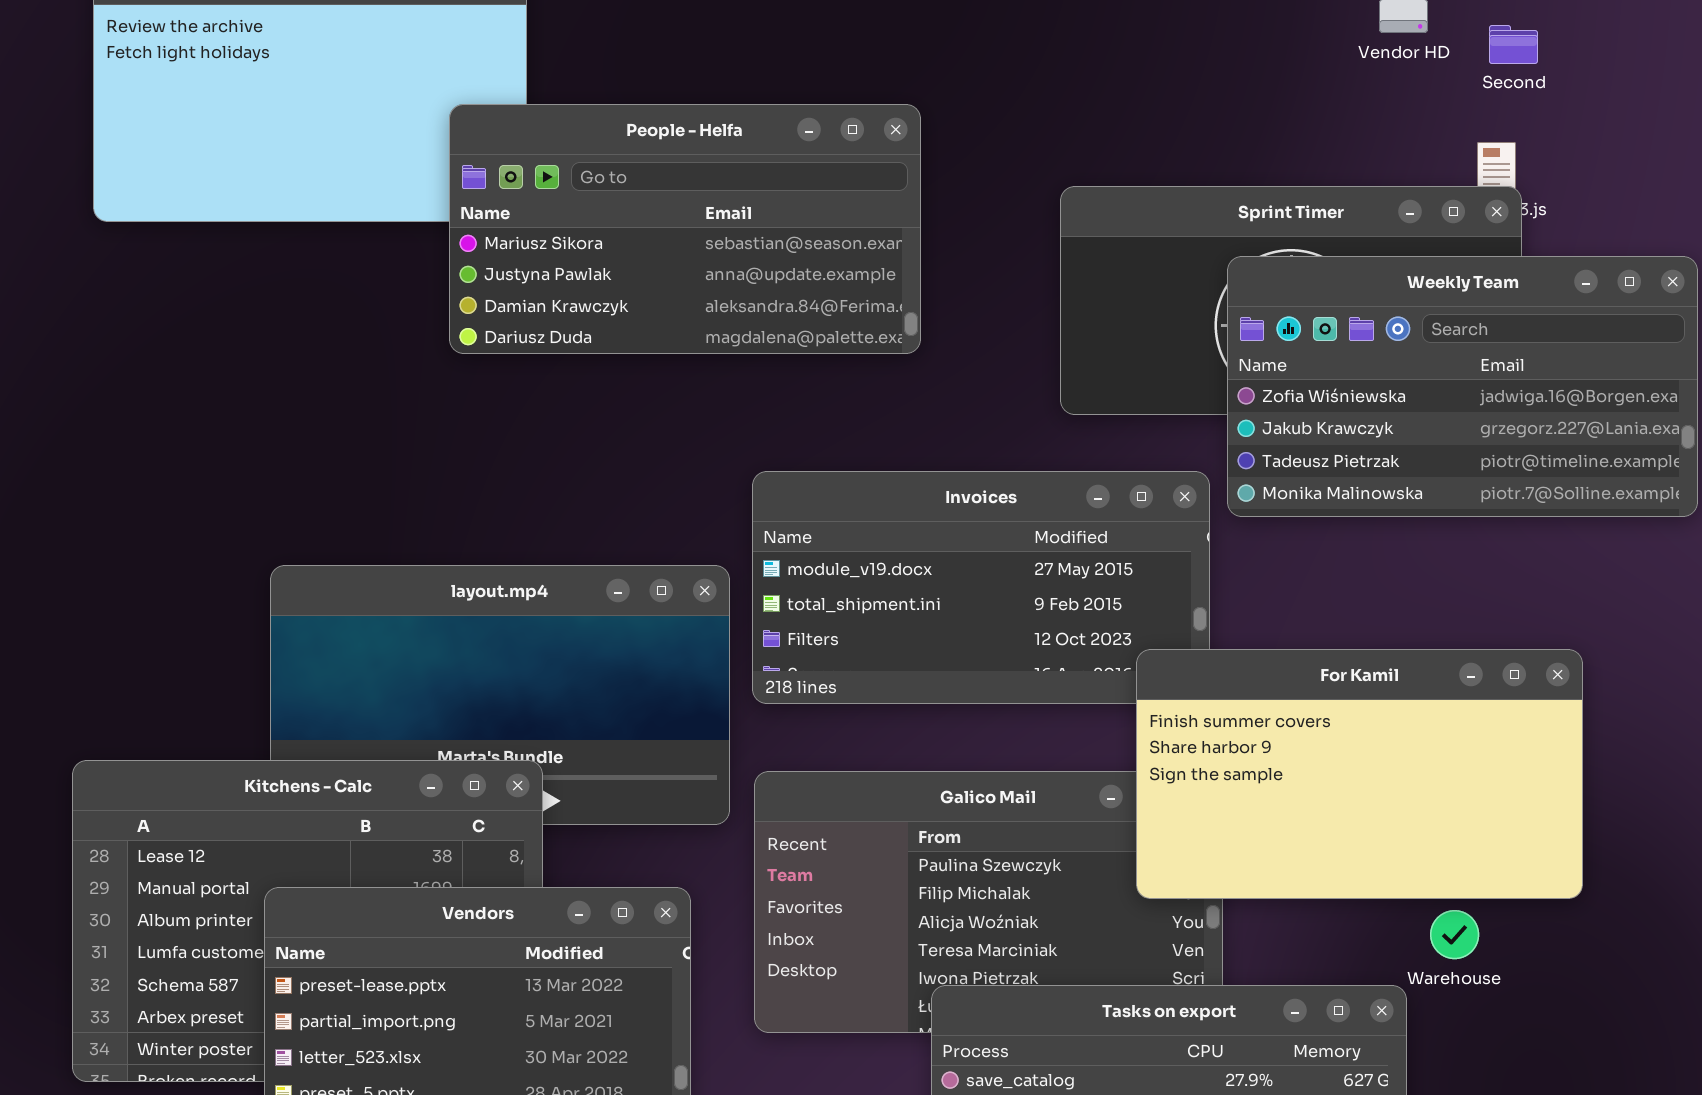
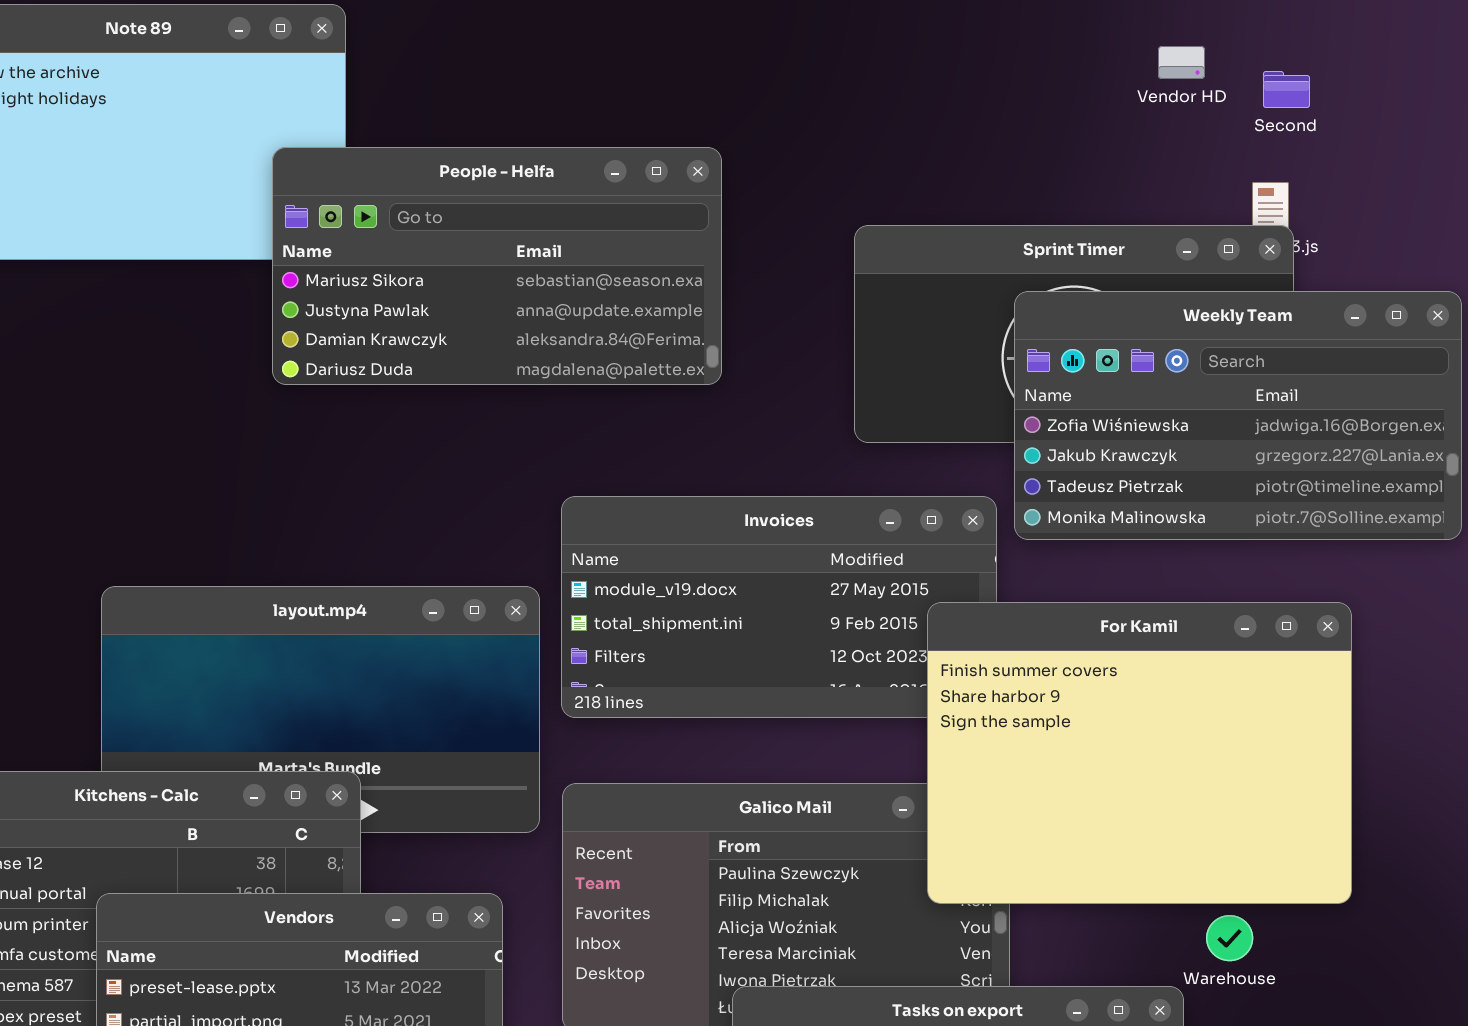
For Kamil: [1136,649,1583,899] -> [927,602,1352,904], resized

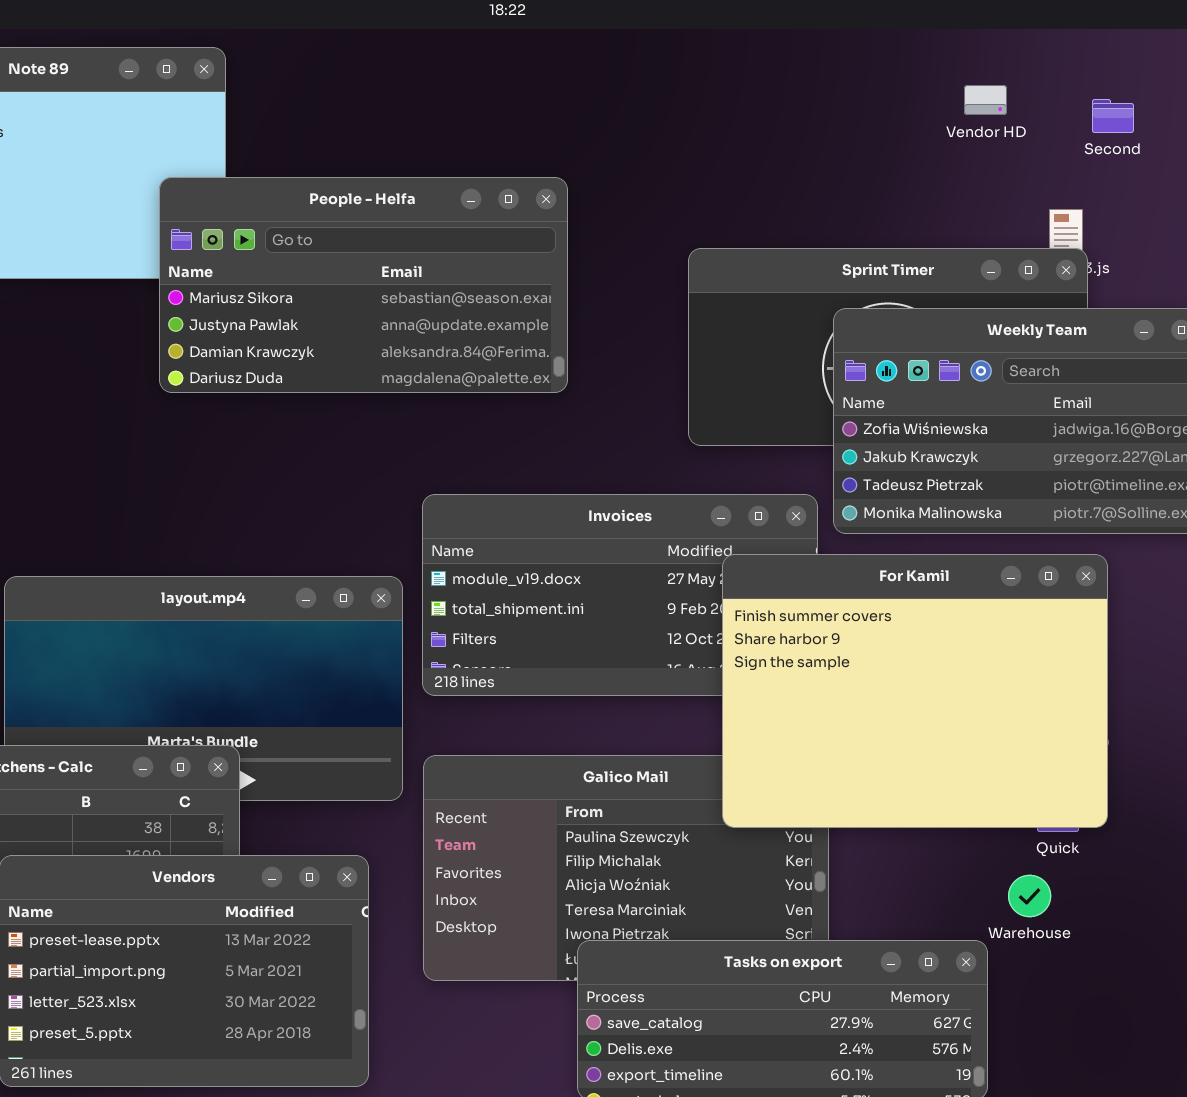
Second: [1263,71,1310,108] -> [1092,99,1134,133], moved
For Kamil: [927,602,1352,904] -> [722,554,1108,828], moved

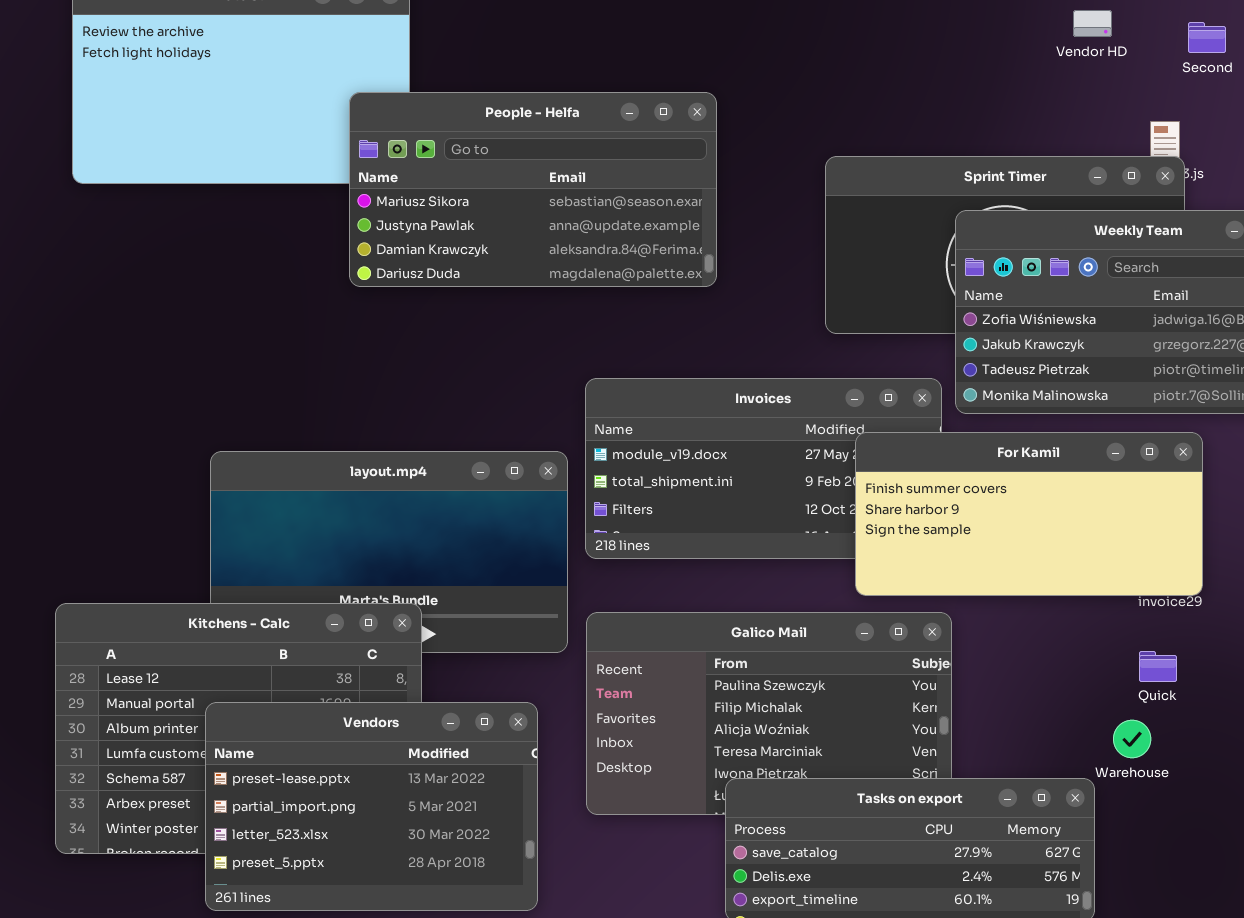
For Kamil: [722,554,1108,828] -> [855,432,1203,596], resized

